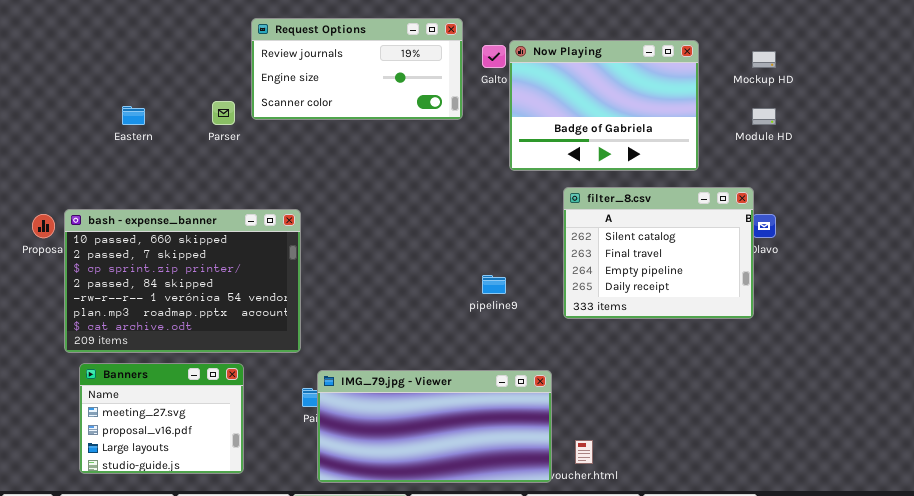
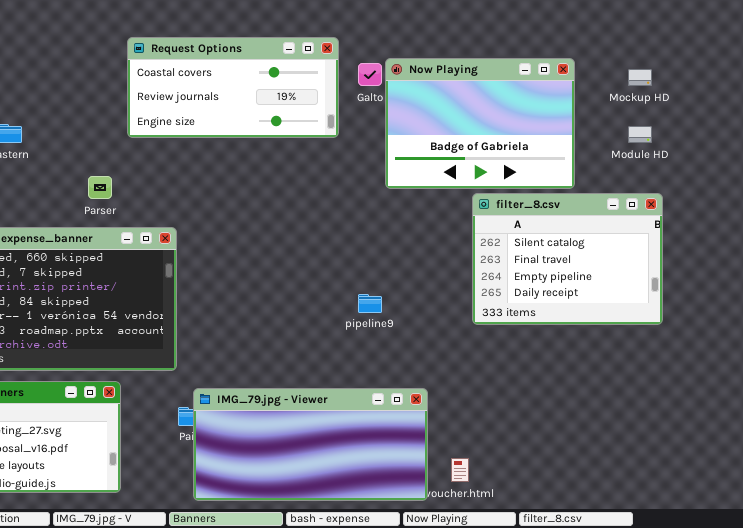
Request Options: [251,18,463,120] -> [127,37,339,138], scrolled up 1 row
Parser: [212,101,235,125] -> [88,176,112,199], moved
filter_8.csv: [563,187,754,319] -> [472,193,663,325], moved

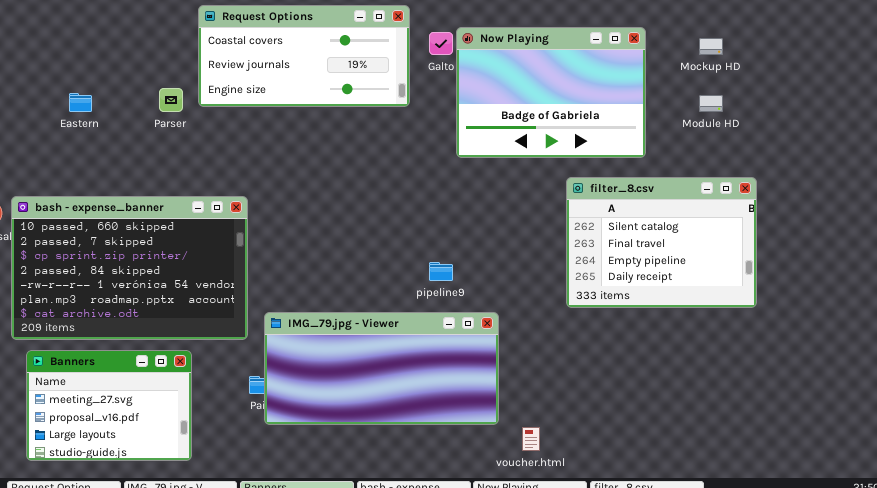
Parser: [88,176,112,199] -> [159,88,183,112], moved
filter_8.csv: [472,193,663,325] -> [566,177,757,308], moved
IMG_79.jpg - Viewer: [193,388,428,501] -> [264,312,499,425], moved

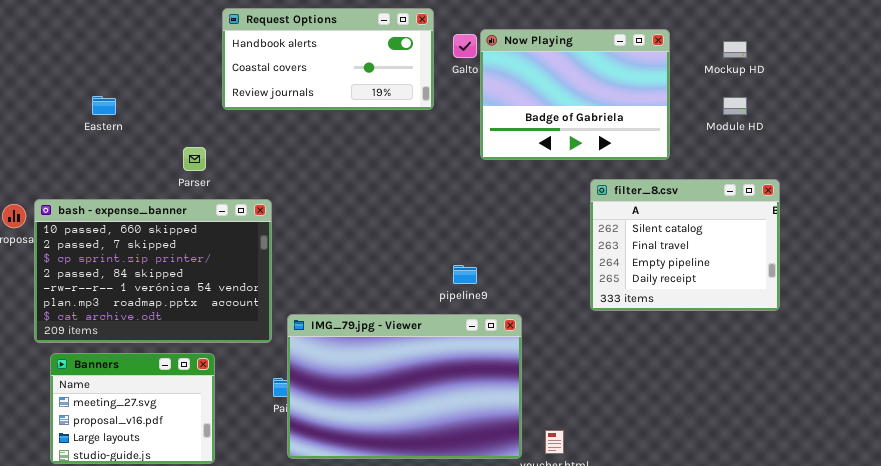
Request Options: [198,5,410,107] -> [222,8,434,110], scrolled up 1 row
Parser: [159,88,183,112] -> [183,147,206,171], moved
IMG_79.jpg - Viewer: [264,312,499,425] -> [287,314,522,459], resized

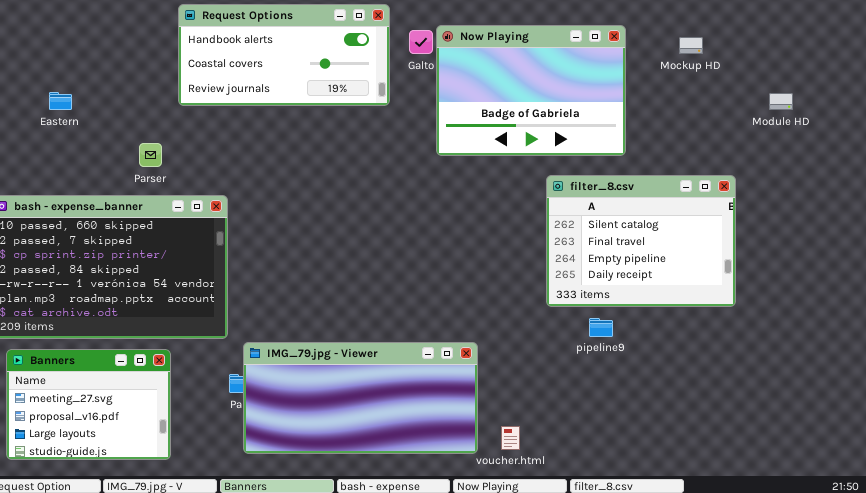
Module HD: [723,97,747,115] -> [769,93,793,110], moved
pipeline9: [453,265,477,284] -> [589,318,613,337], moved
IMG_79.jpg - Viewer: [287,314,522,459] -> [243,342,478,454], resized

